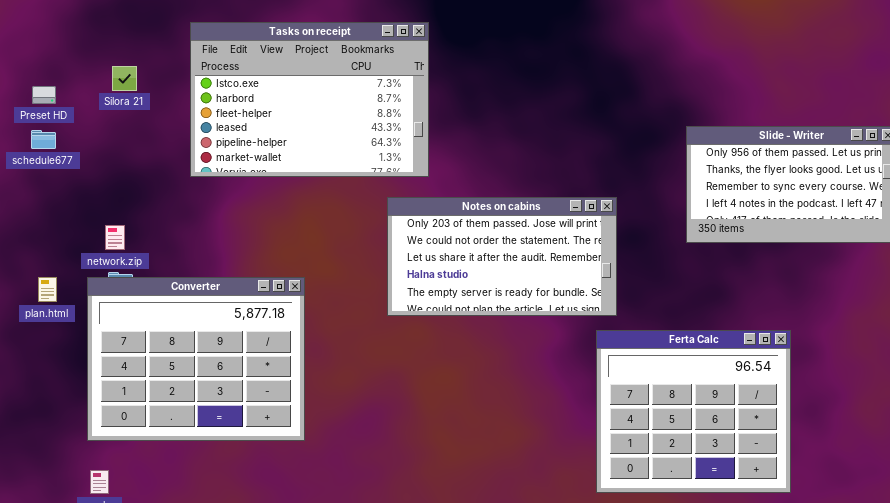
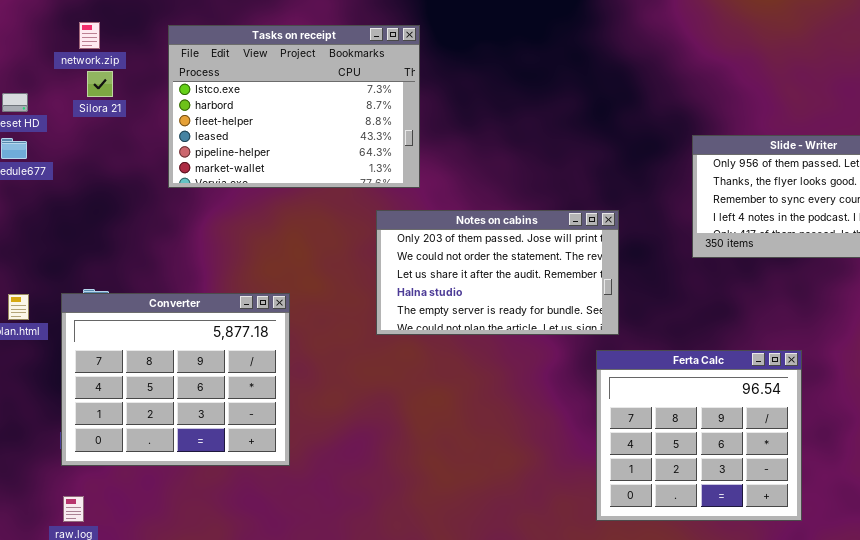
network.zip: [105,225,125,250] -> [79,22,100,49], moved

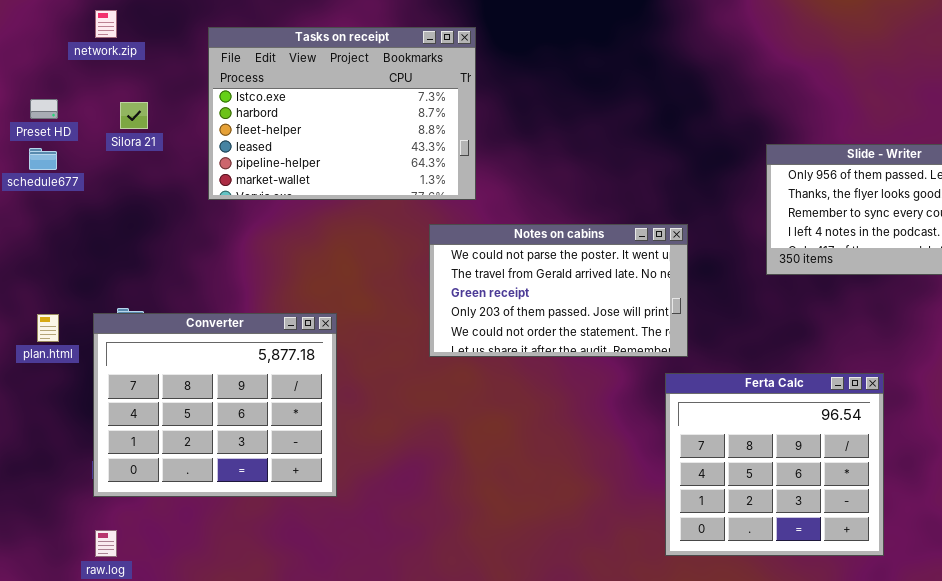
network.zip: [79,22,100,49] -> [95,10,117,38], moved
Silora 21: [87,71,113,97] -> [120,102,148,129], moved
Notes on cabins: [376,210,619,335] -> [429,224,688,357], scrolled up 3 rows

